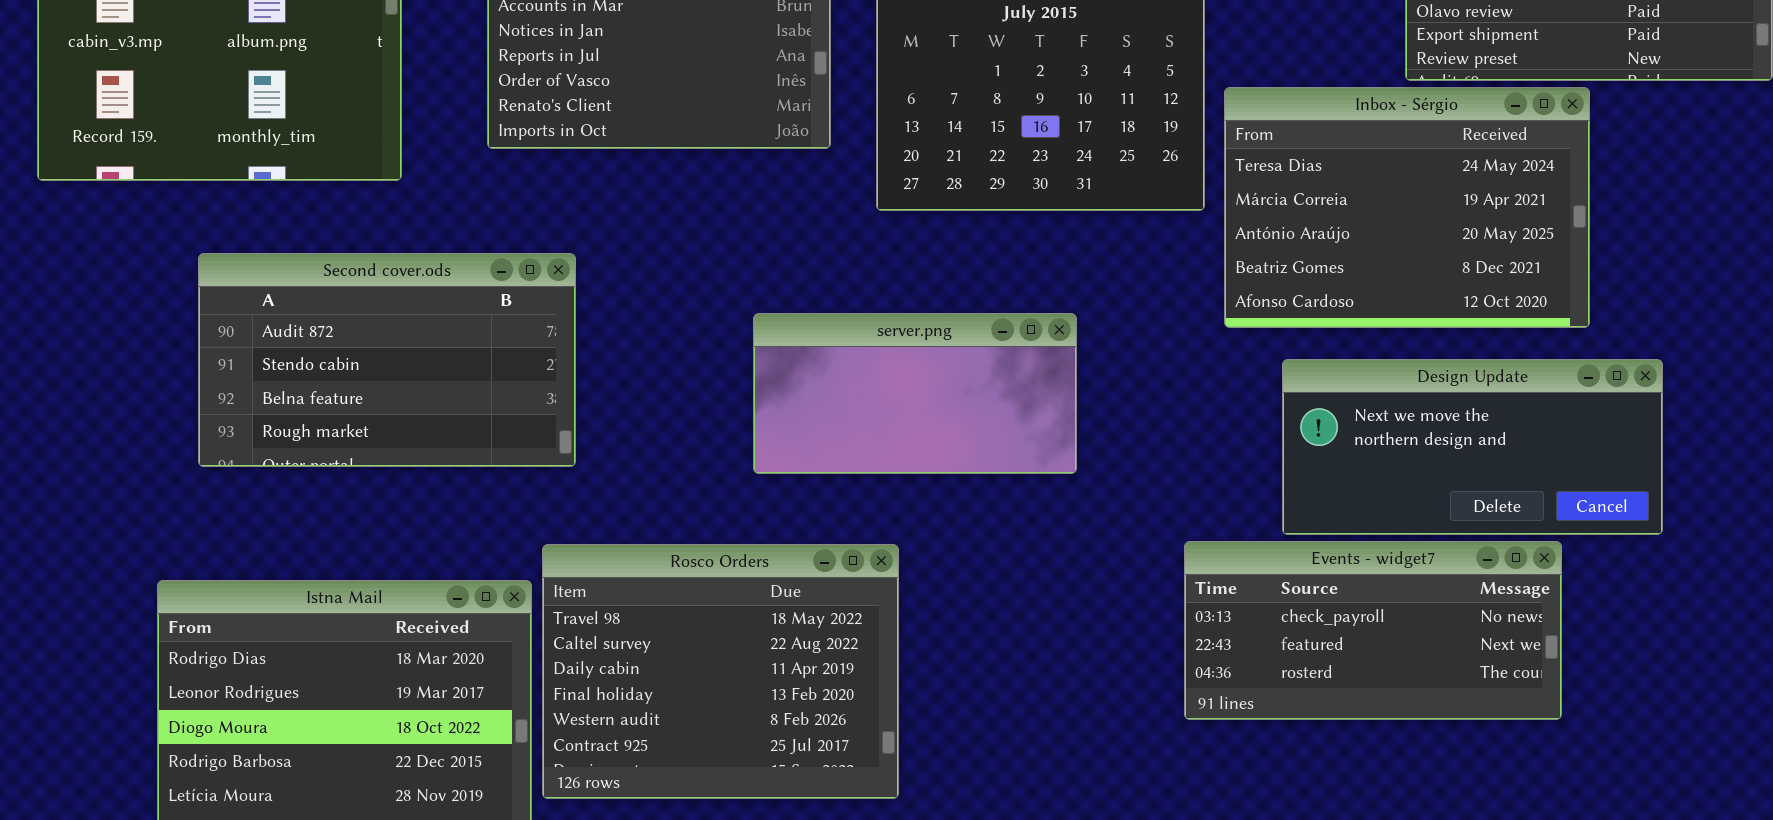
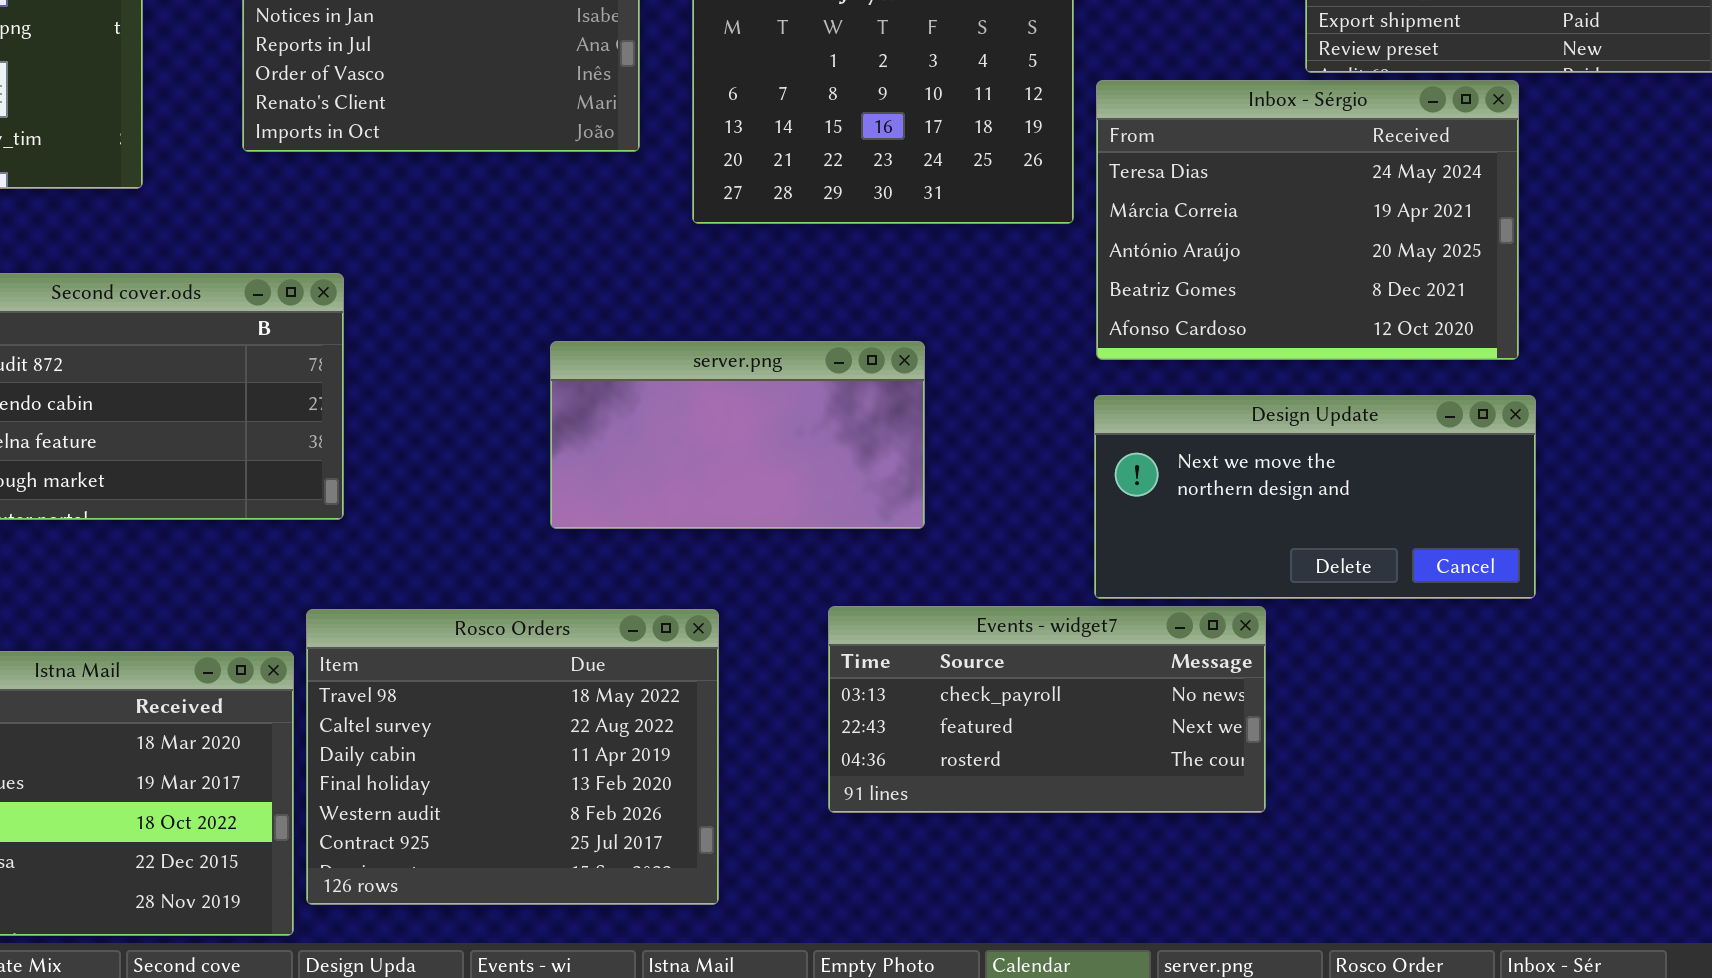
Design Update: [1282,359,1663,535] -> [1094,395,1536,599], moved
Events - widget7: [1184,541,1562,720] -> [828,606,1266,813], moved

